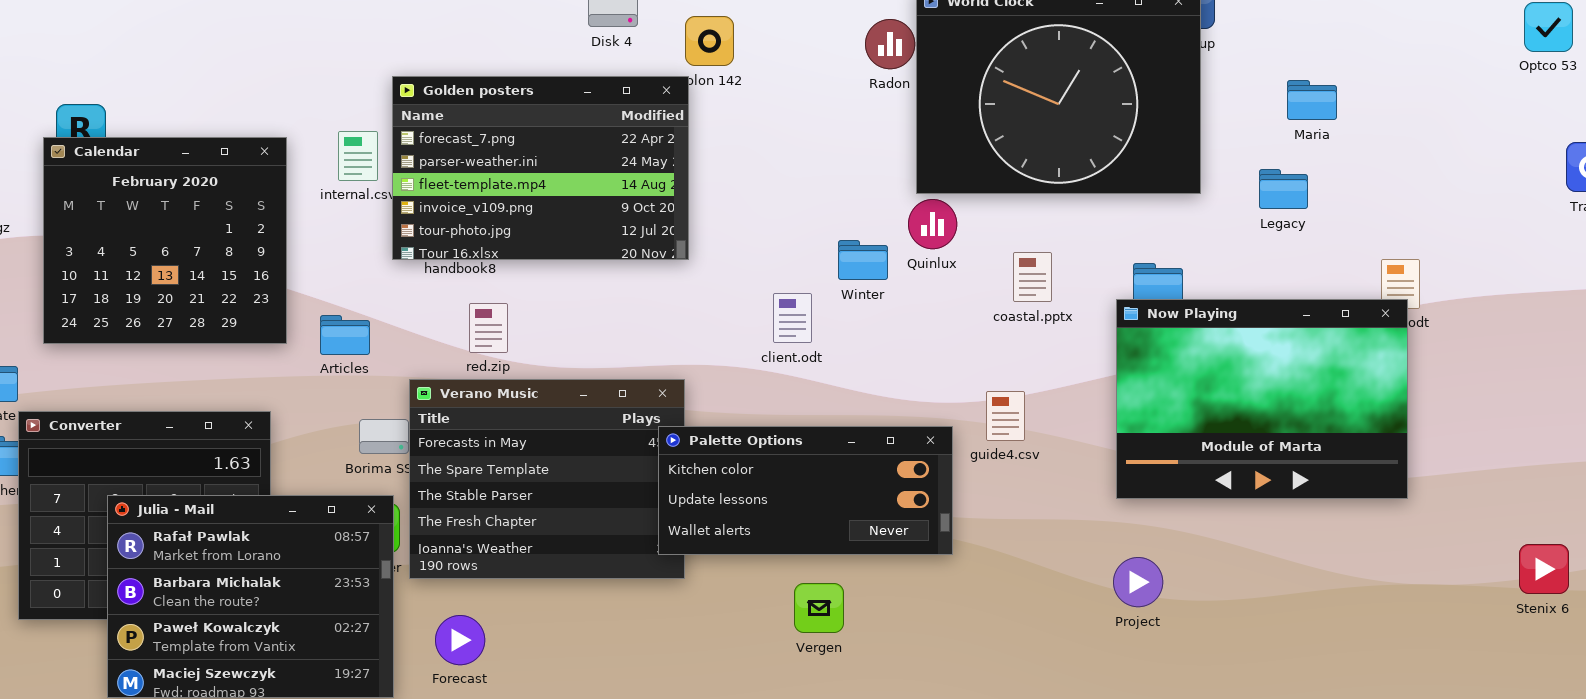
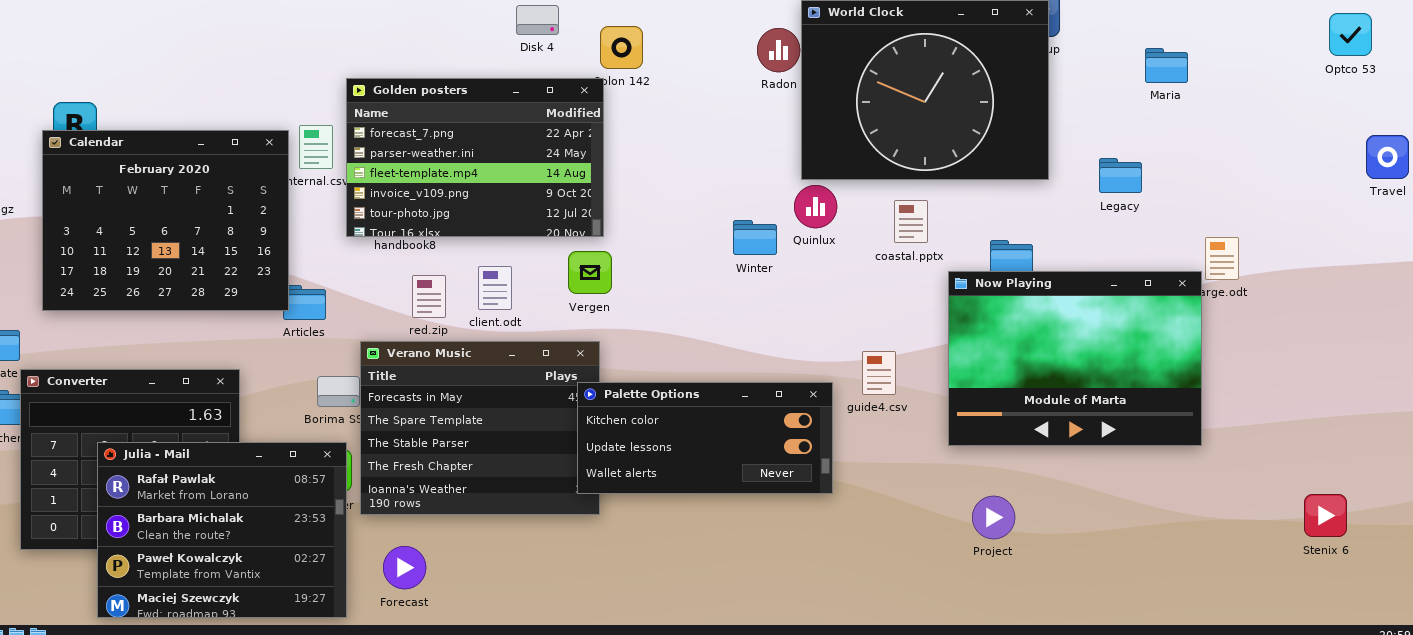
Maria: [1287,80,1337,120] -> [1145,48,1188,83], moved
Calendar: [43,137,287,344] -> [42,130,289,311], resized
coastal.pptx: [1013,252,1052,302] -> [894,200,928,243], moved
client.odt: [773,293,812,343] -> [478,266,512,310], moved
Now Playing: [1116,299,1408,499] -> [948,271,1202,446], moved
Stenix 6: [1519,544,1569,594] -> [1304,494,1347,537], moved
Vergen: [794,583,844,633] -> [568,251,612,294], moved

